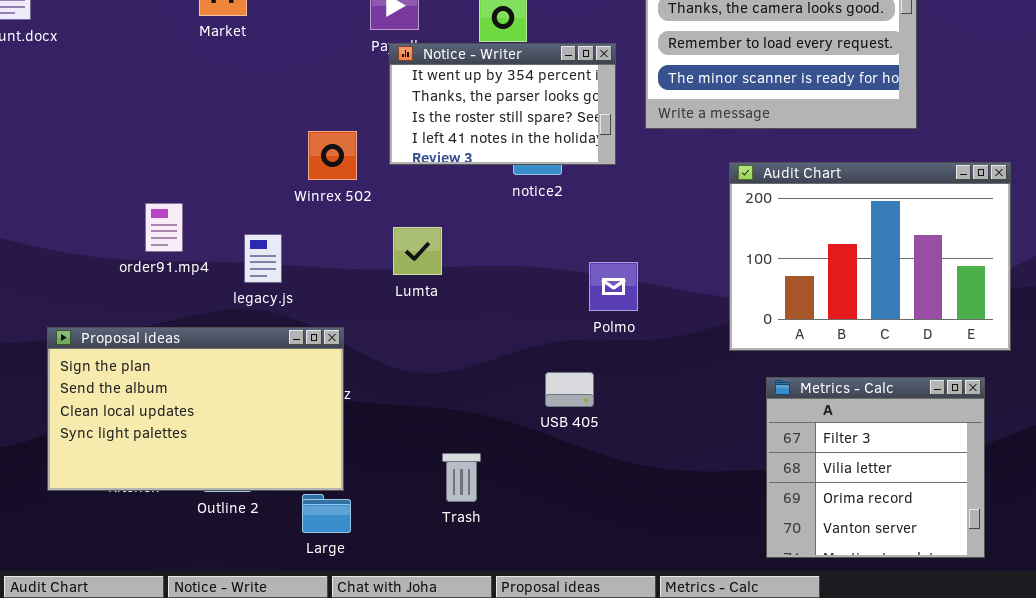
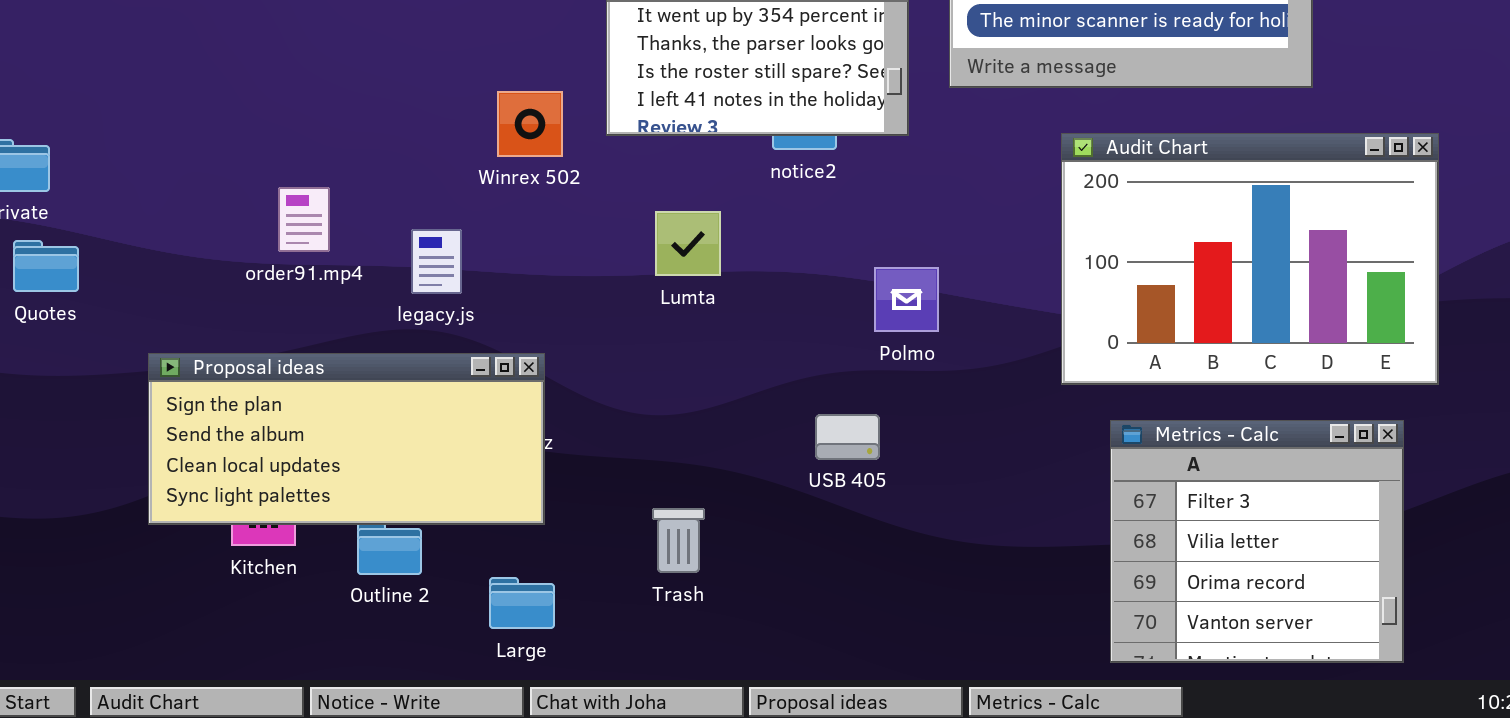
Lumta: [393,227,442,275] -> [655,211,721,276], moved
Proposal ideas: [47,327,344,491] -> [148,353,545,525], resized
Trash: [442,453,481,502] -> [652,508,705,573], moved

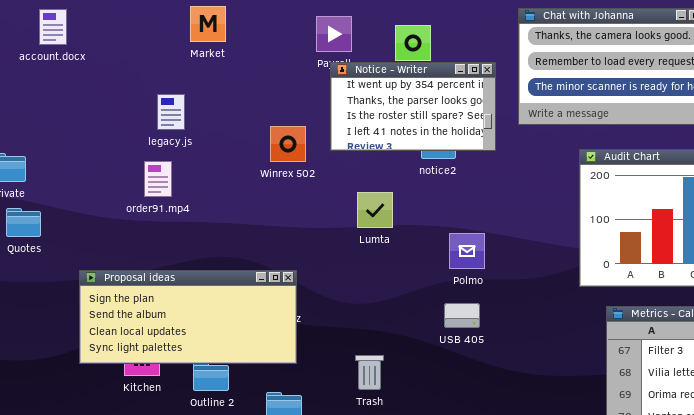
order91.mp4: [278,187,330,252] -> [144,161,172,197], moved
legacy.js: [411,229,462,294] -> [157,94,185,130], moved
Polmo: [874,267,939,332] -> [449,233,485,269], moved

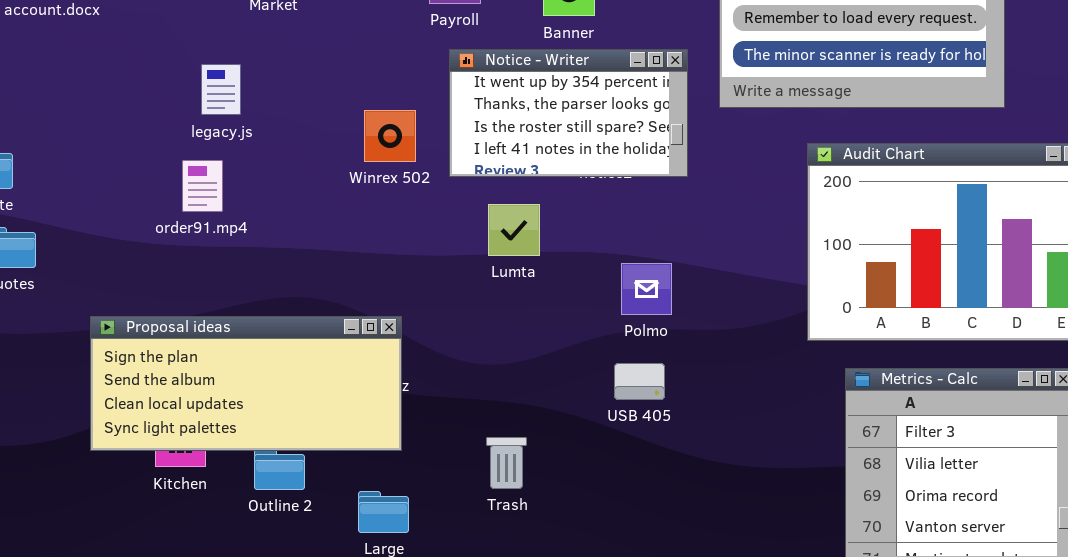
Notice - Writer: [330,62,496,151] -> [449,49,688,177], moved

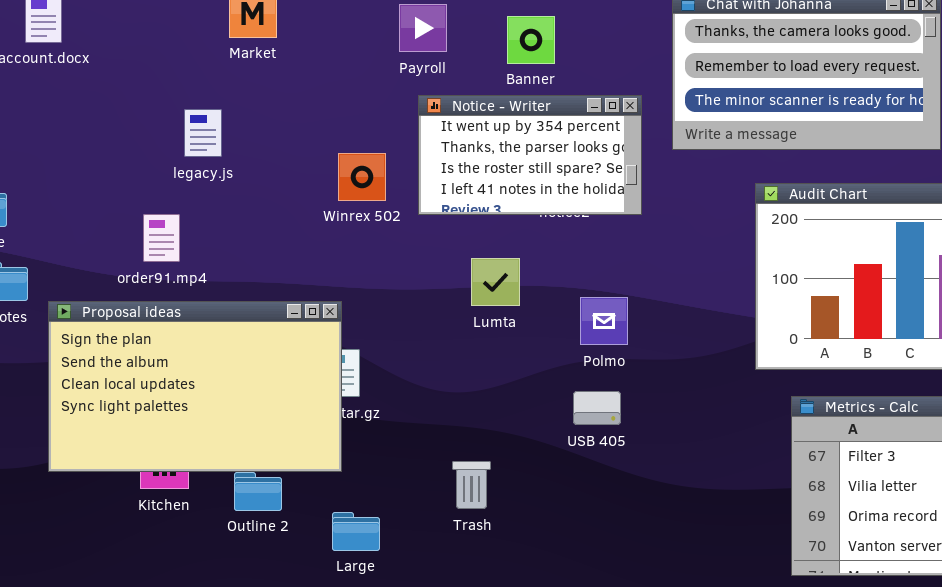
order91.mp4: [182,160,223,212] -> [143,214,180,262], moved
Lumta: [488,204,540,256] -> [471,258,520,306], moved
Proposal ideas: [90,316,402,451] -> [48,301,342,472], moved, resized

